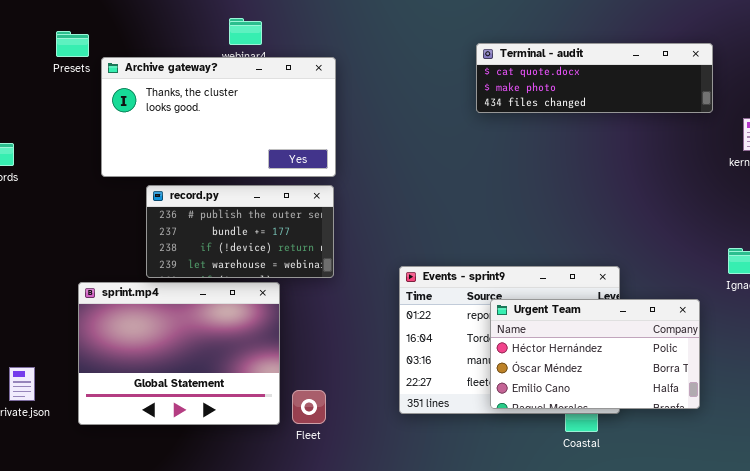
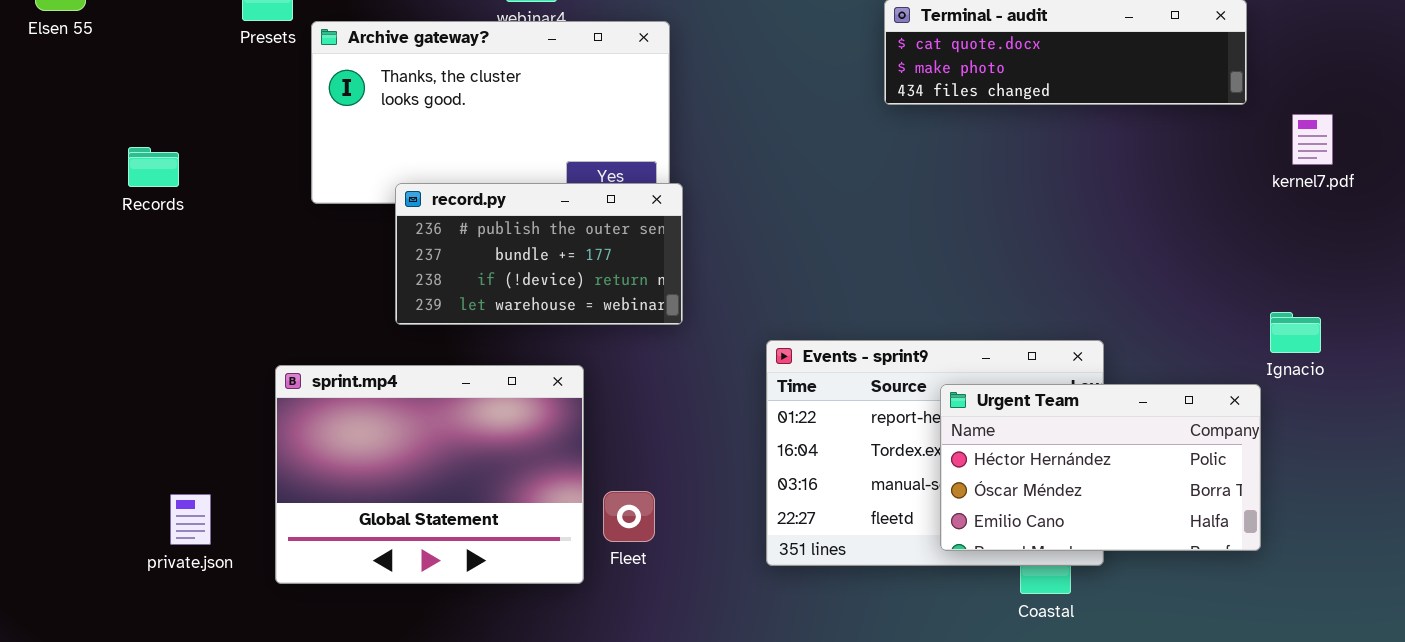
record.py: [146,185,334,278] -> [395,183,683,325], moved
Urgent Team: [490,299,700,409] -> [940,384,1261,551], moved
Fleet: [292,390,326,424] -> [603,491,655,542], moved

